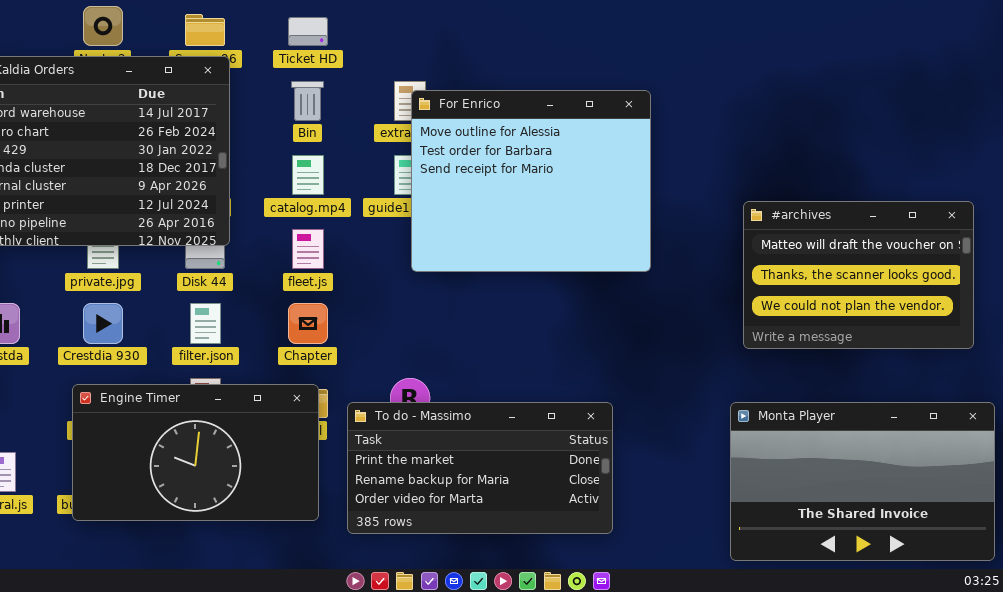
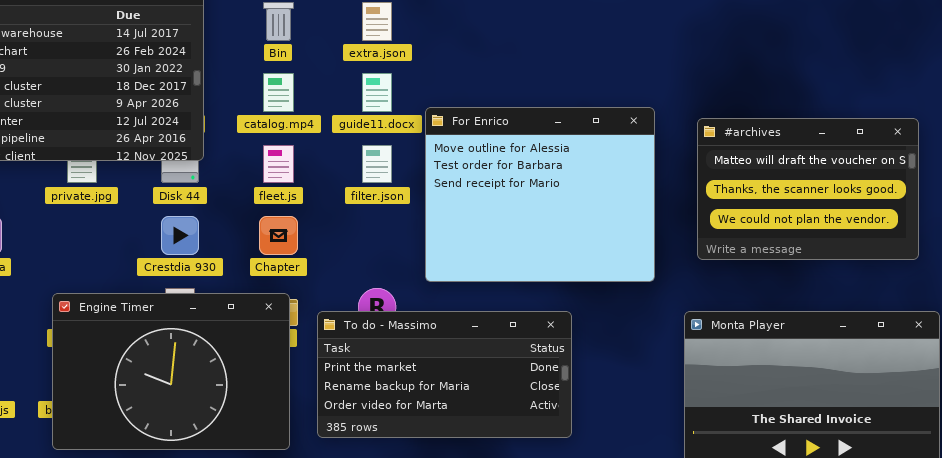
For Enrico: [411,90,651,272] -> [425,107,655,282], moved
Crestdia 930: [83,303,123,344] -> [161,216,199,255], moved
filter.json: [190,303,221,344] -> [362,145,392,183], moved
Engine Timer: [72,384,319,521] -> [52,293,290,450], resized

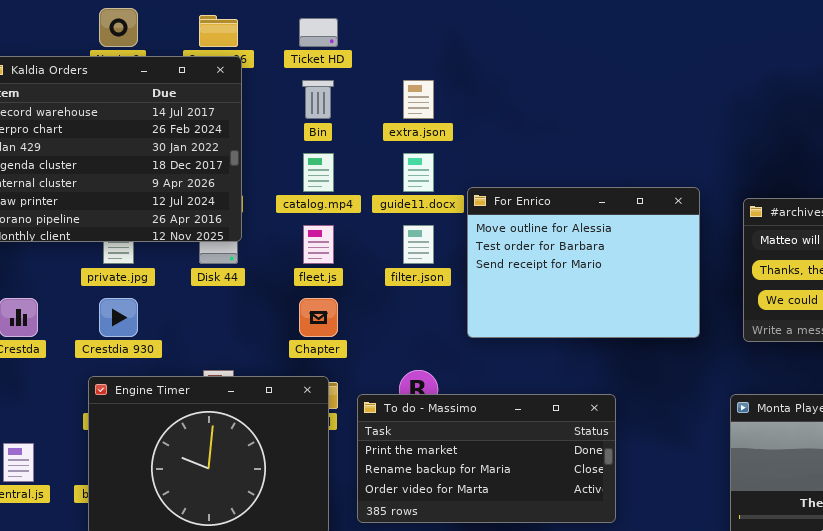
For Enrico: [425,107,655,282] -> [467,187,700,338], resized
Crestdia 930: [161,216,199,255] -> [99,298,138,337], moved

